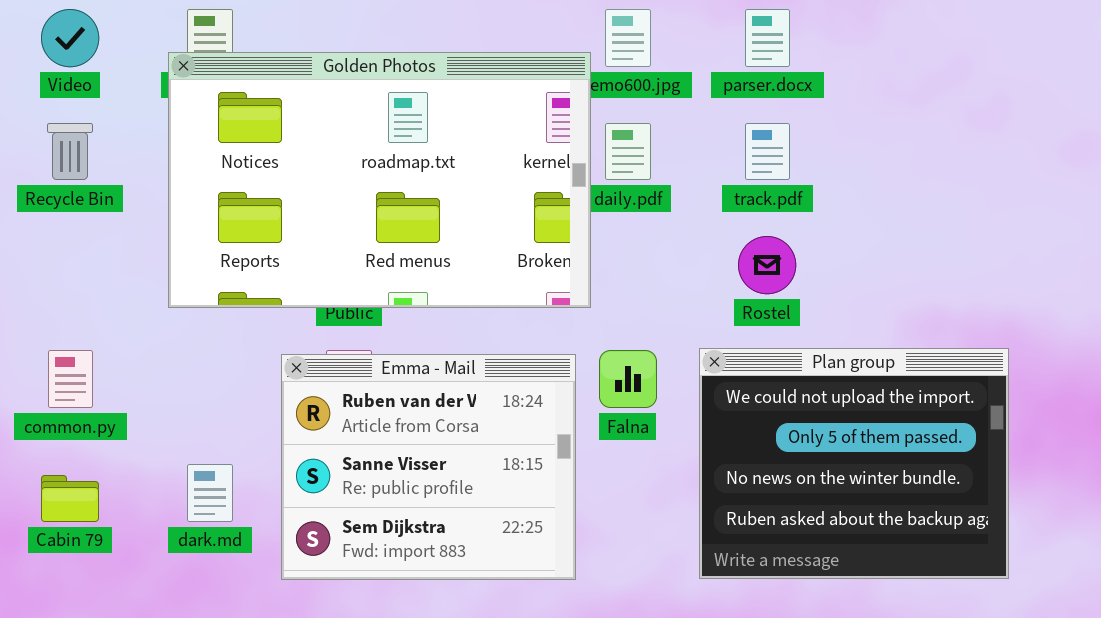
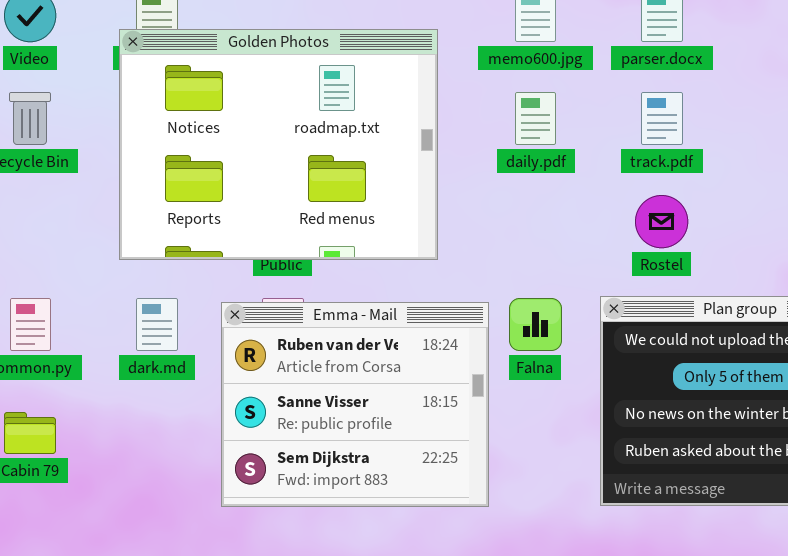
Golden Photos: [168,52,591,308] -> [119,29,438,260], resized
dark.md: [187,464,233,522] -> [136,298,178,351], moved

